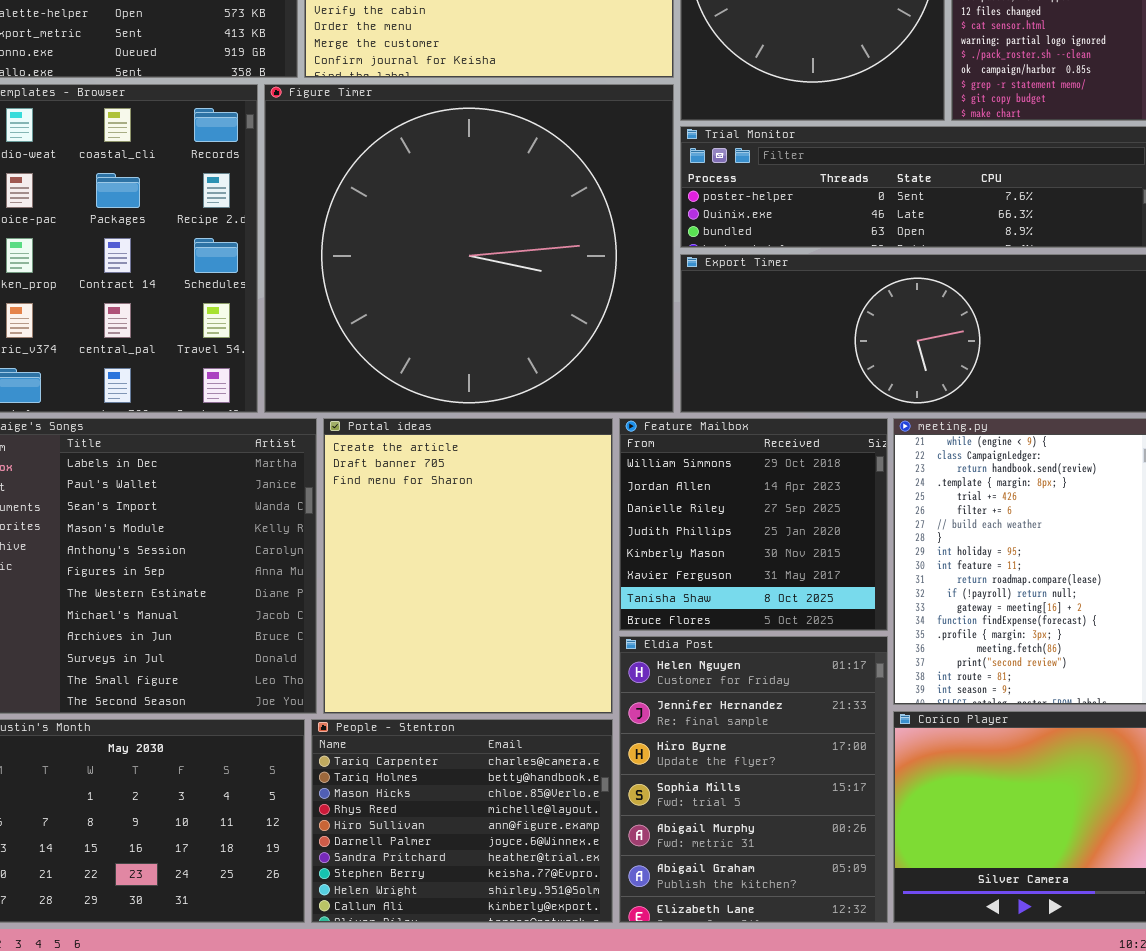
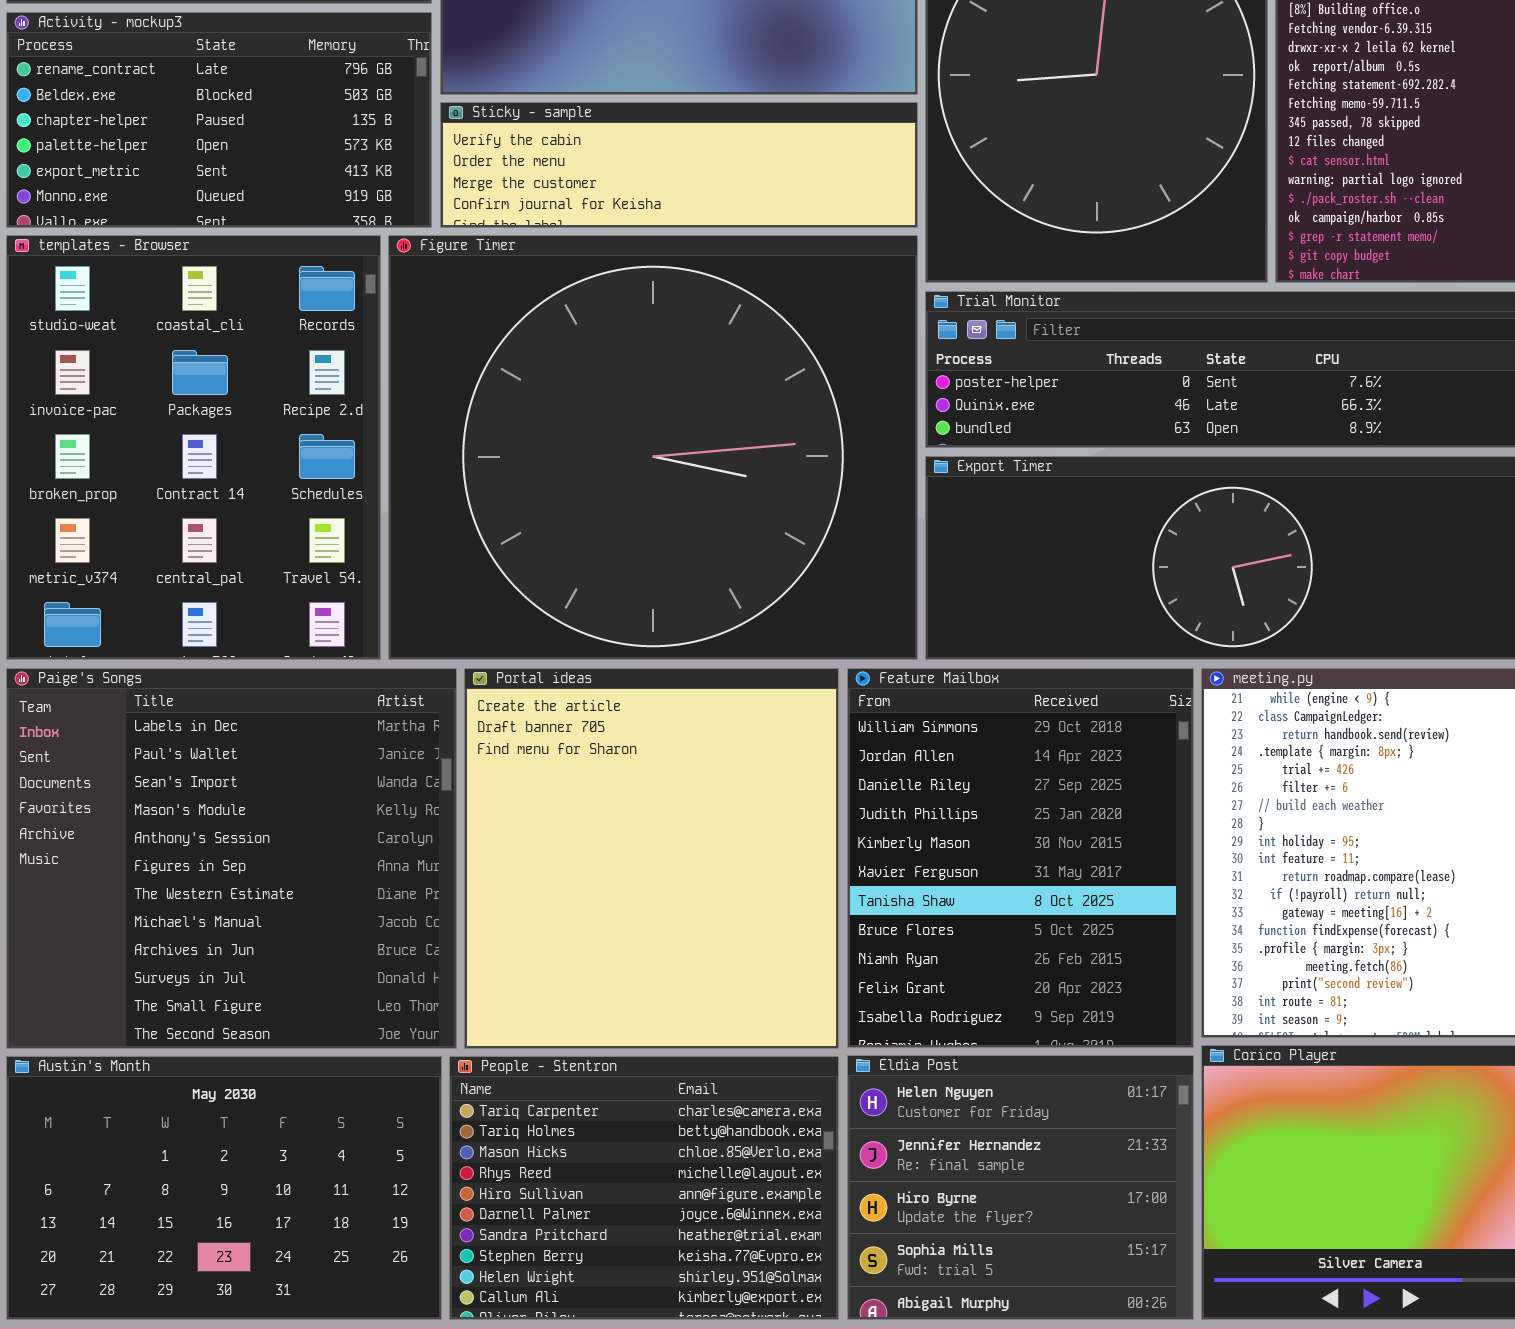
Feature Mailbox: [619,418,888,631] -> [847,668,1194,1048], resized
Eldia Post: [619,636,888,923] -> [847,1055,1194,1320], resized

